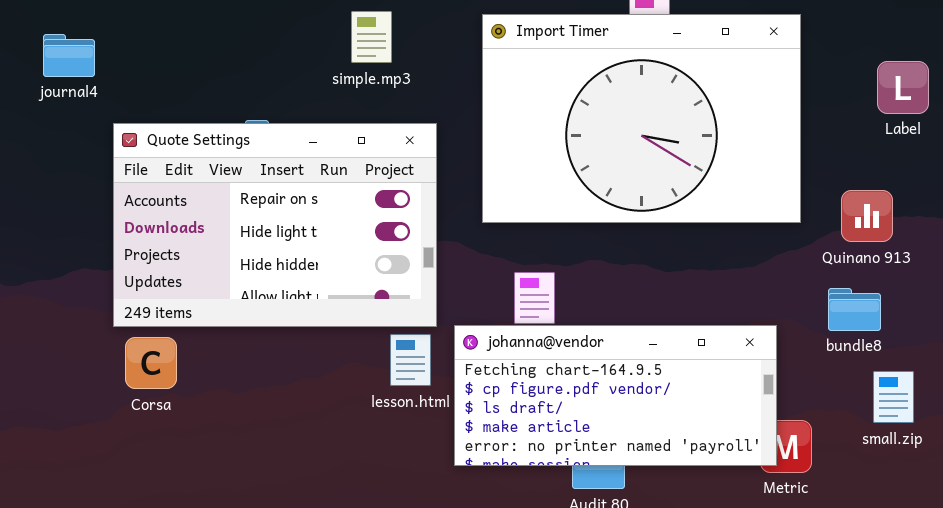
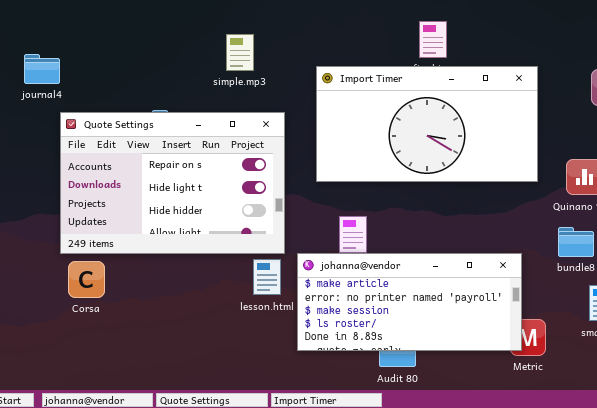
Import Timer: [482,14,801,223] -> [316,66,538,182], resized
journal4: [43,34,95,77] -> [24,54,60,84], moved
johanna@vendor: [454,325,777,466] -> [297,253,522,351], scrolled down 3 rows

